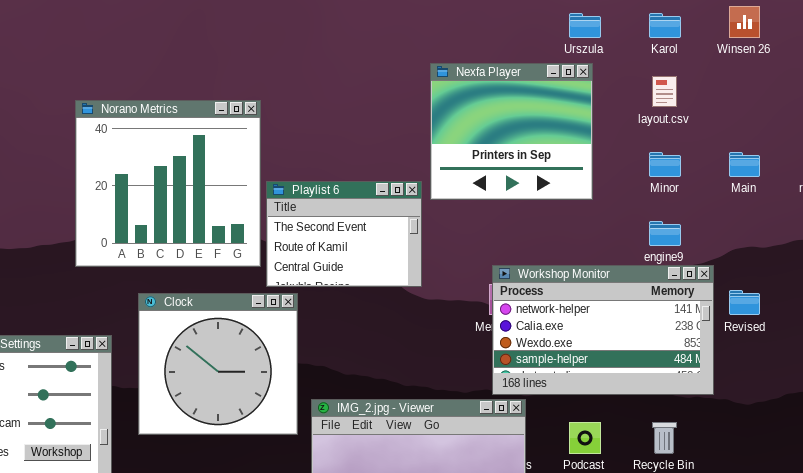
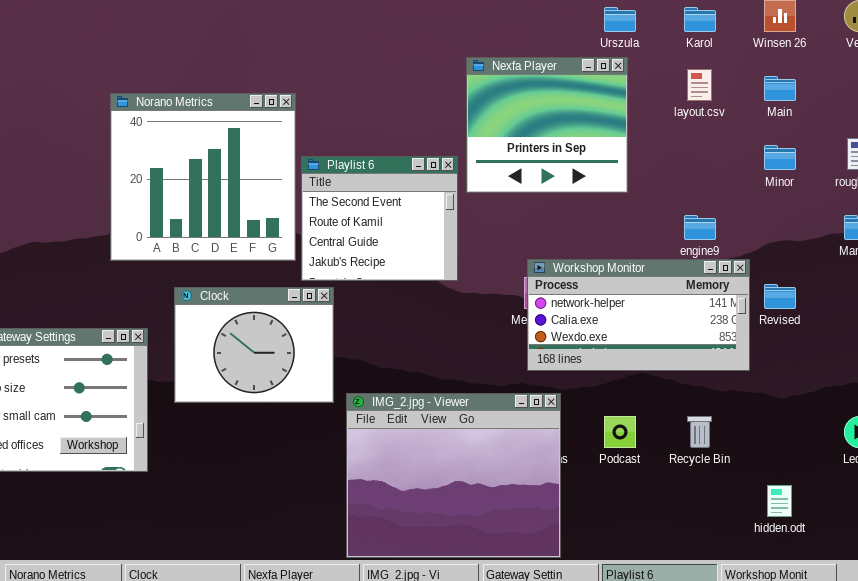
Minor: [649,152,681,177] -> [764,145,796,170], moved
Main: [729,152,760,177] -> [764,76,796,101], moved
Playlist 6: [266,181,422,287] -> [301,156,458,281], resized
Workshop Monitor: [492,265,714,395] -> [527,259,750,371], resized
Clock: [138,293,298,435] -> [174,287,334,403], resized

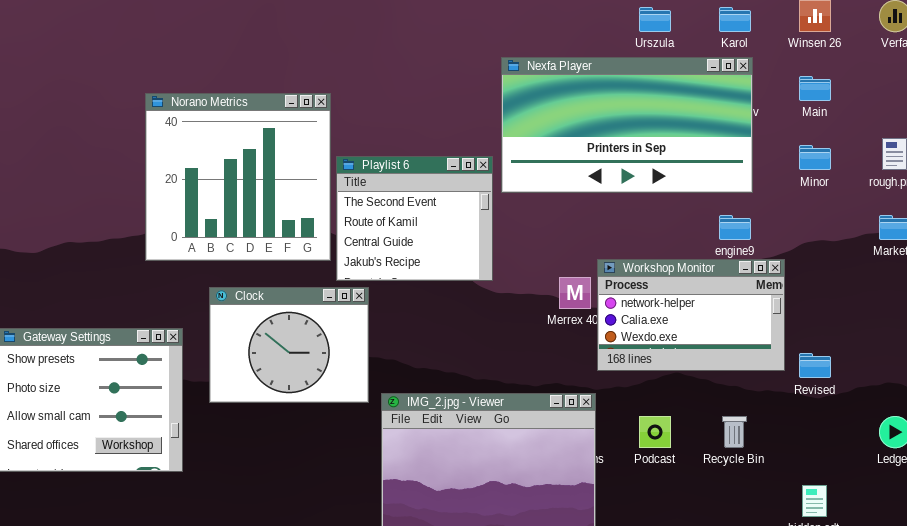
Nexfa Player: [466,57,628,193] -> [501,57,753,193], resized
Workshop Monitor: [527,259,750,371] -> [597,259,785,371], resized
Revised: [764,284,796,309] -> [799,353,831,378], moved

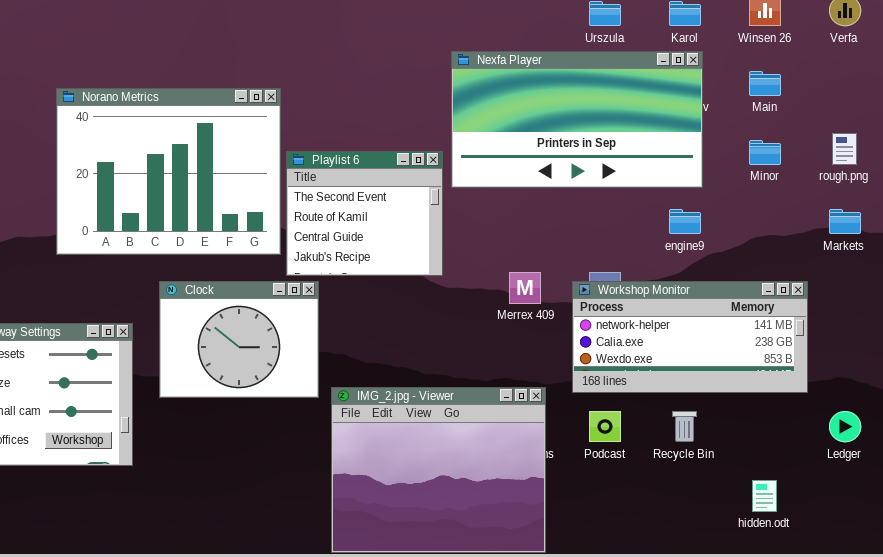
Norano Metrics: [145,93,331,261] -> [56,88,281,255], resized
Workshop Monitor: [597,259,785,371] -> [572,281,808,393], moved, resized

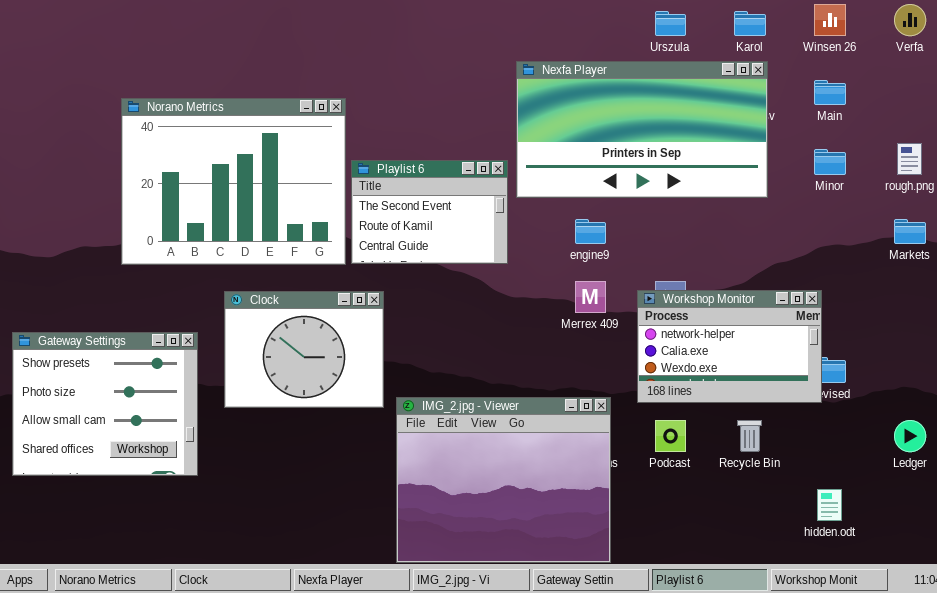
Playlist 6: [286,151,443,276] -> [351,160,508,264], resized
engine9: [669,209,701,234] -> [575,219,606,244], moved
Workshop Monitor: [572,281,808,393] -> [637,290,822,403], resized

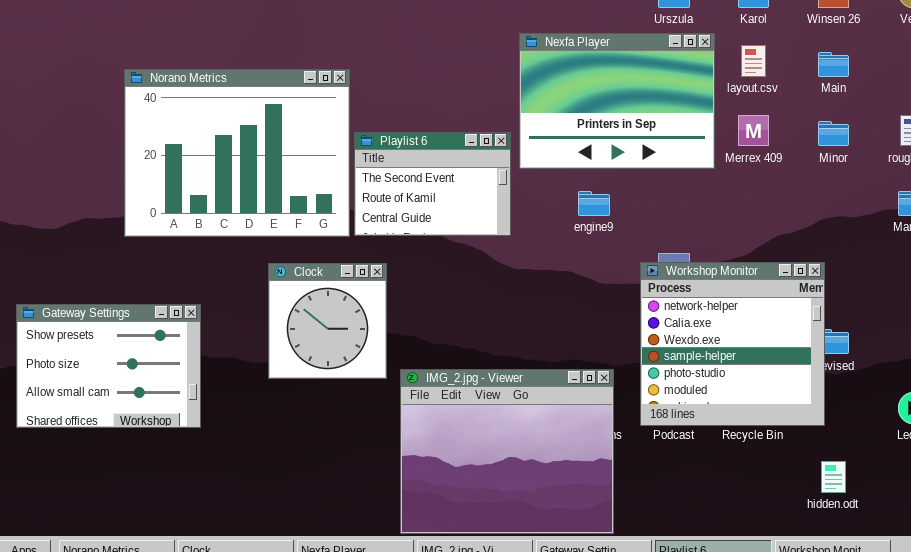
Nexfa Player: [516,61,768,198] -> [519,33,715,169], resized
Merrex 409: [575,281,606,313] -> [738,115,769,146], moved
Workshop Monitor: [637,290,822,403] -> [640,262,825,426], resized
Clock: [224,291,384,408] -> [268,263,387,379], resized
Gateway Settings: [12,332,198,476] -> [16,304,201,428], resized

